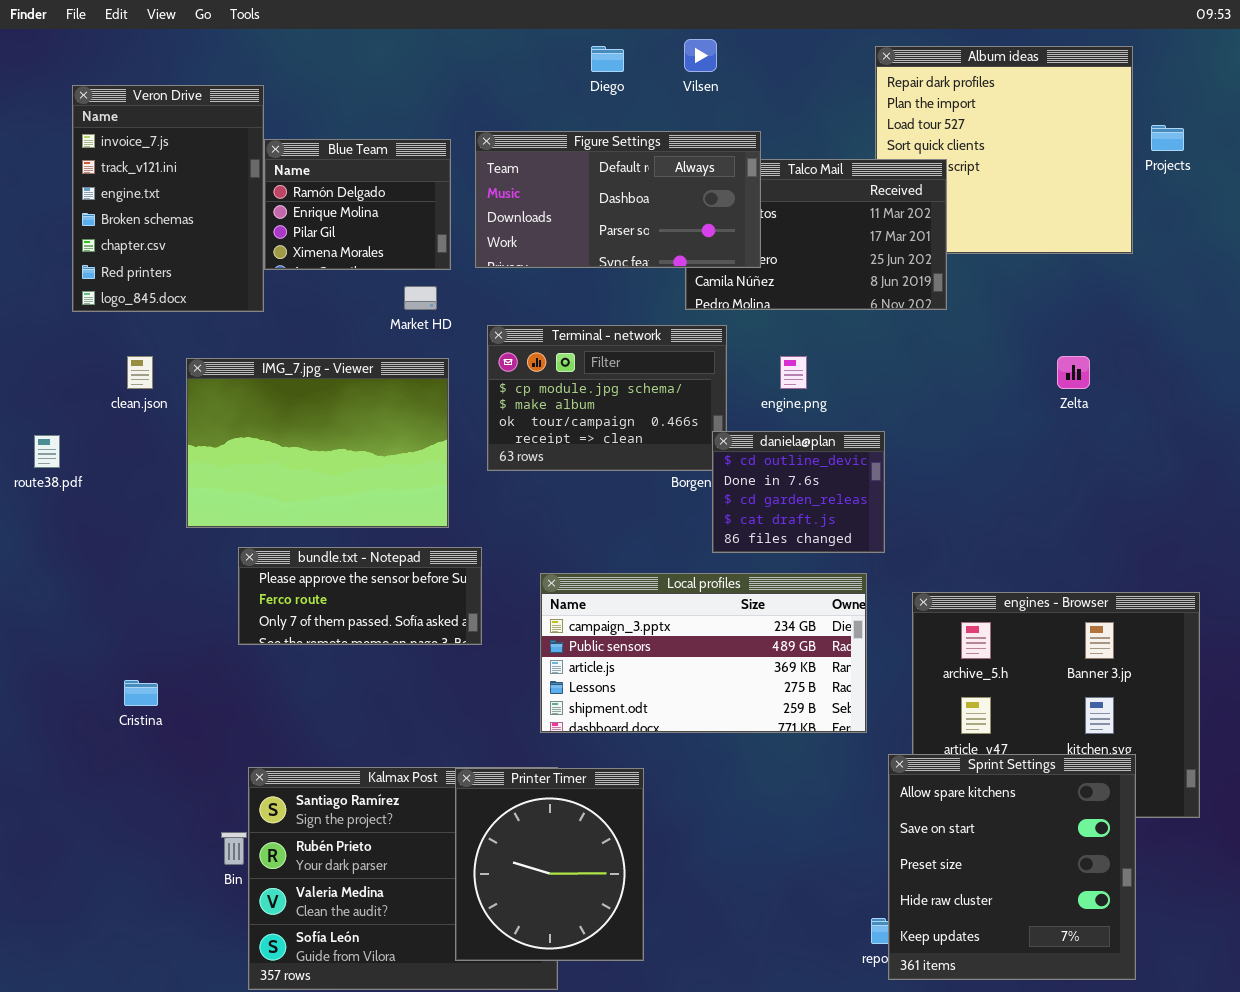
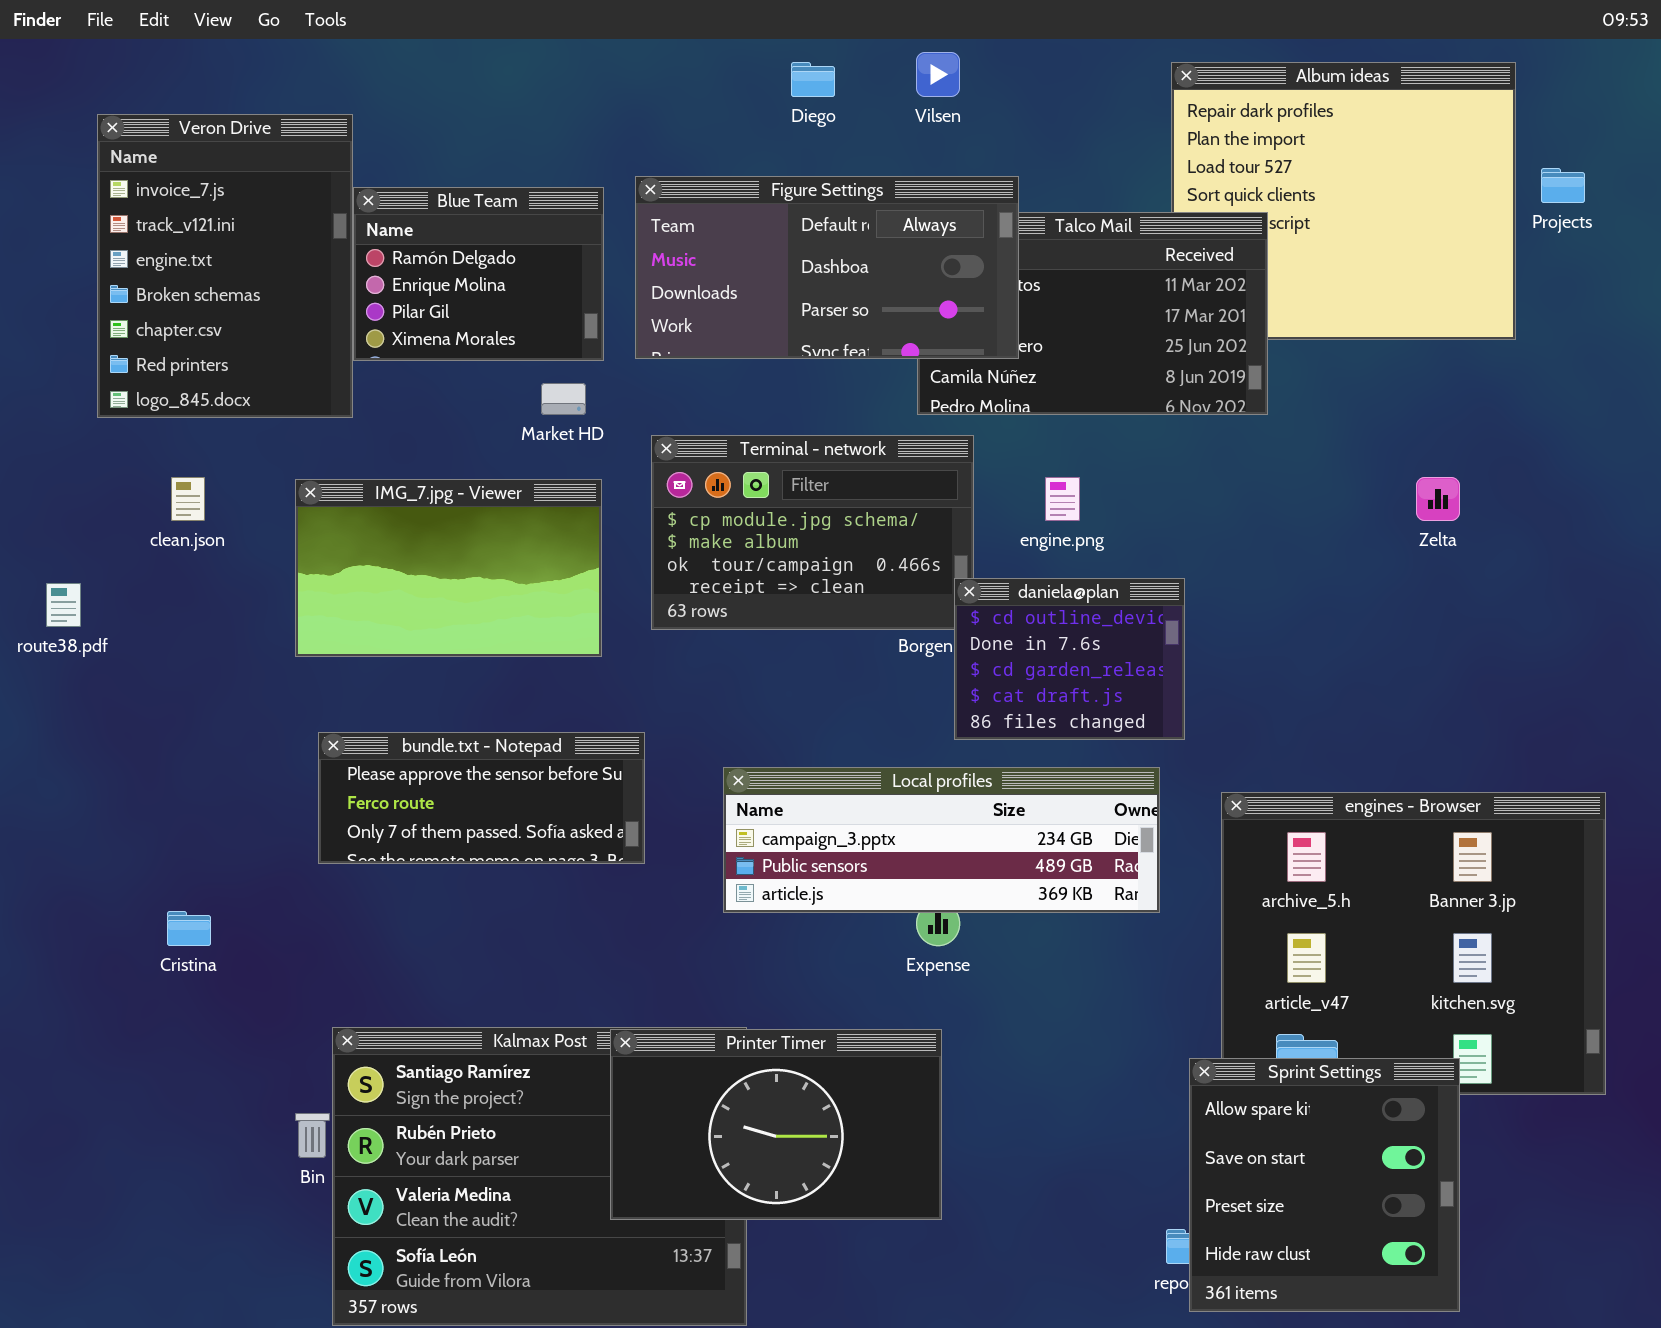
IMG_7.jpg - Viewer: [186,358,449,528] -> [295,479,602,657], resized
Local profiles: [540,573,867,733] -> [723,767,1160,913], resized
Sprint Settings: [888,754,1136,980] -> [1189,1058,1460,1312], resized
Printer Timer: [455,768,644,961] -> [610,1029,942,1220], resized

